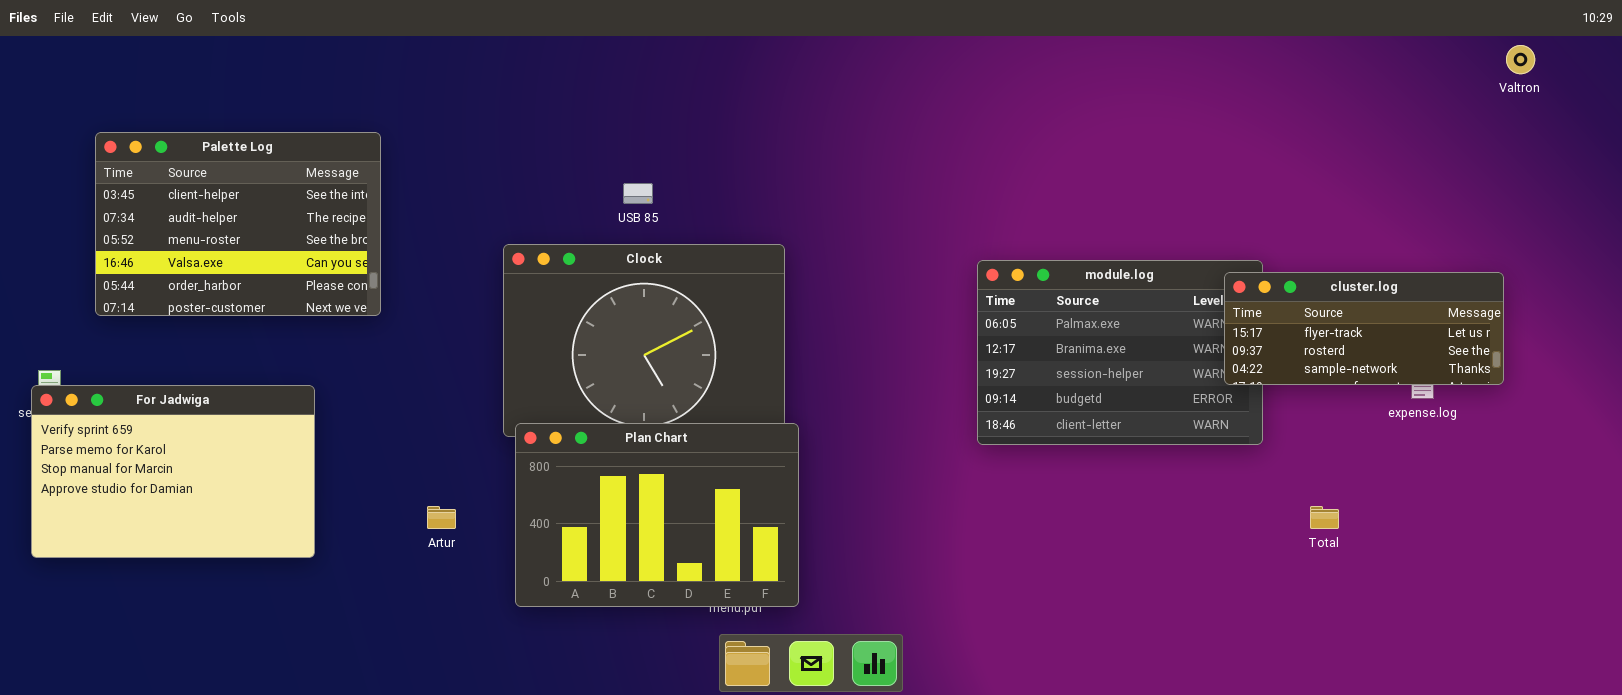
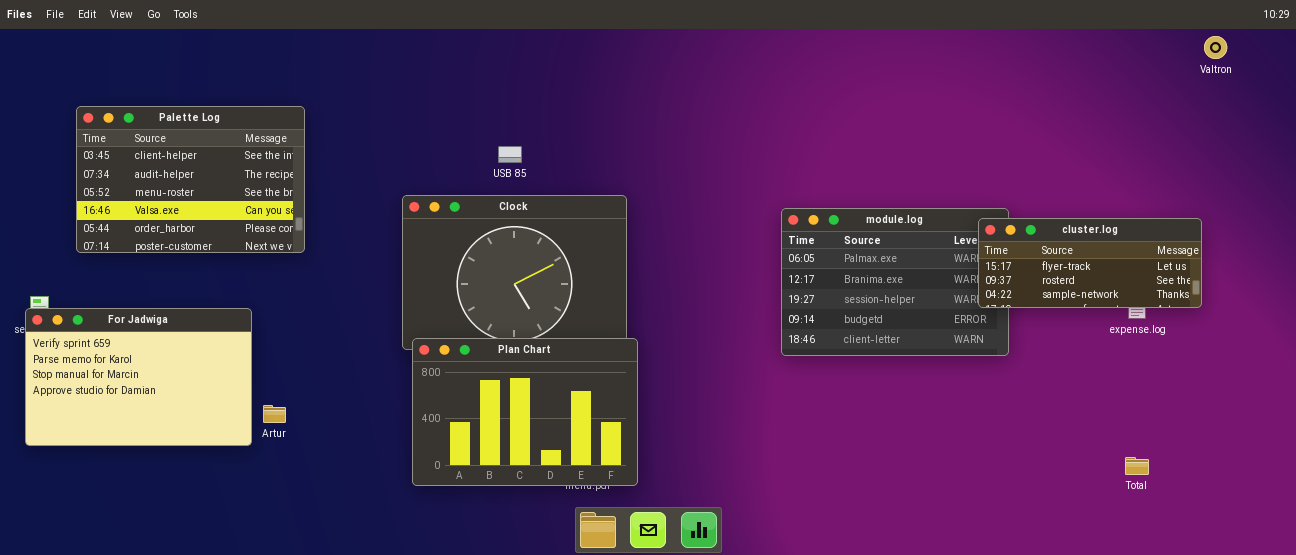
Artur: [427,506,456,529] -> [263,405,286,423], moved
Total: [1310,506,1339,529] -> [1125,457,1149,475], moved

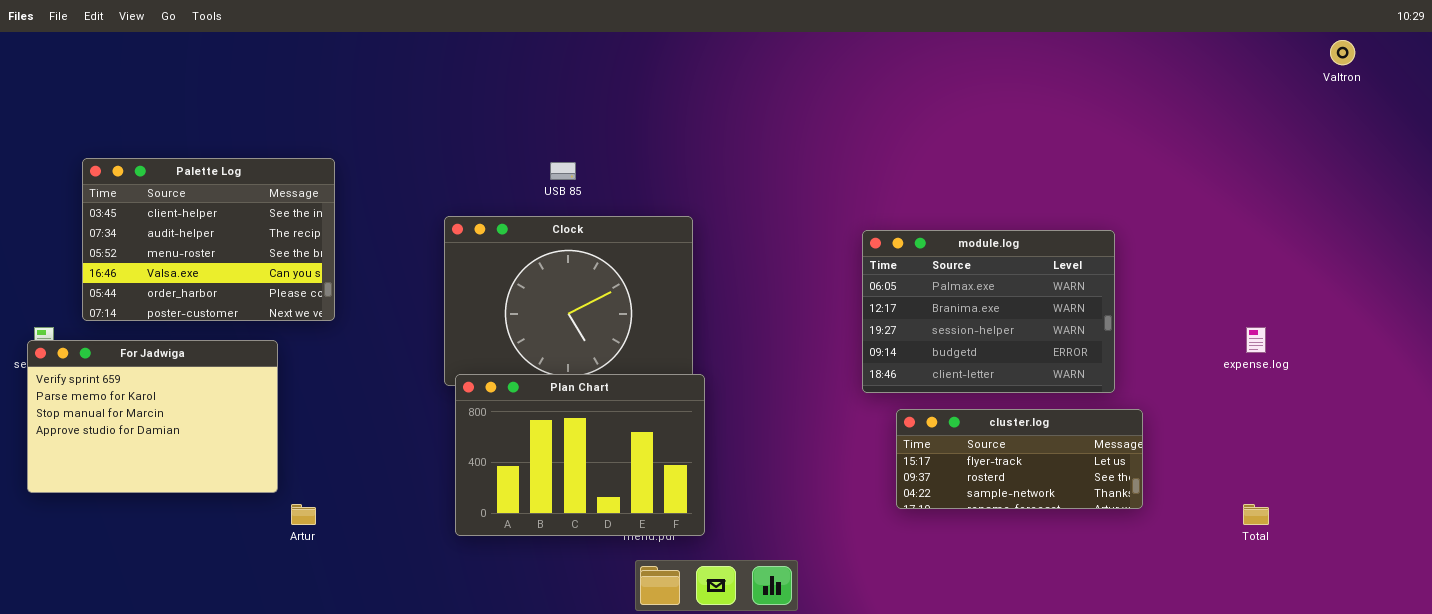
Palette Log: [76,106,305,253] -> [82,158,335,321], moved
cluster.log: [978,218,1202,308] -> [896,409,1143,509], moved
Artur: [263,405,286,423] -> [291,504,316,525], moved

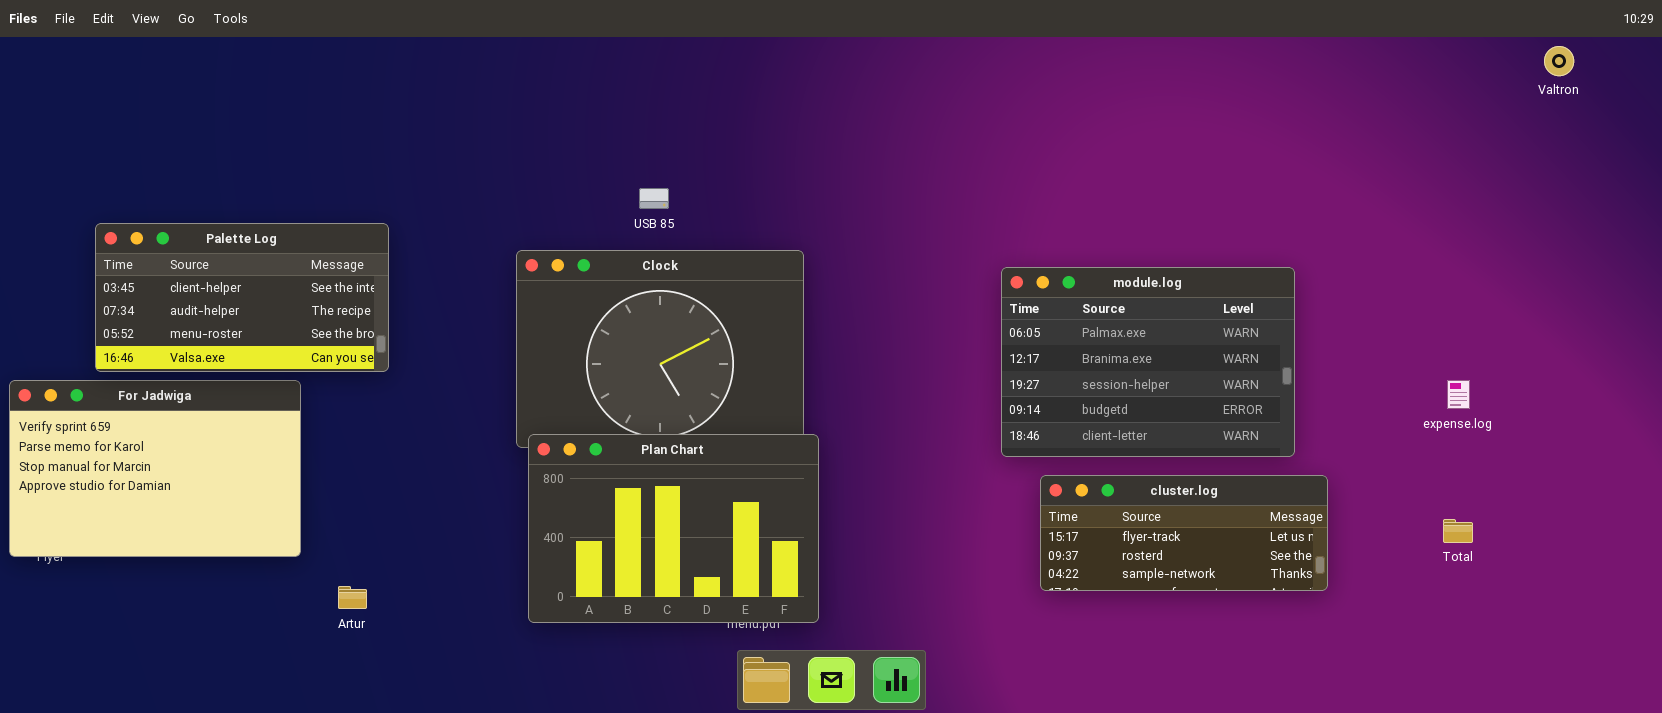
Palette Log: [82,158,335,321] -> [95,223,389,372], resized
For Jadwiga: [27,340,278,493] -> [9,380,301,557], moved
Total: [1243,504,1269,525] -> [1443,519,1473,543], moved

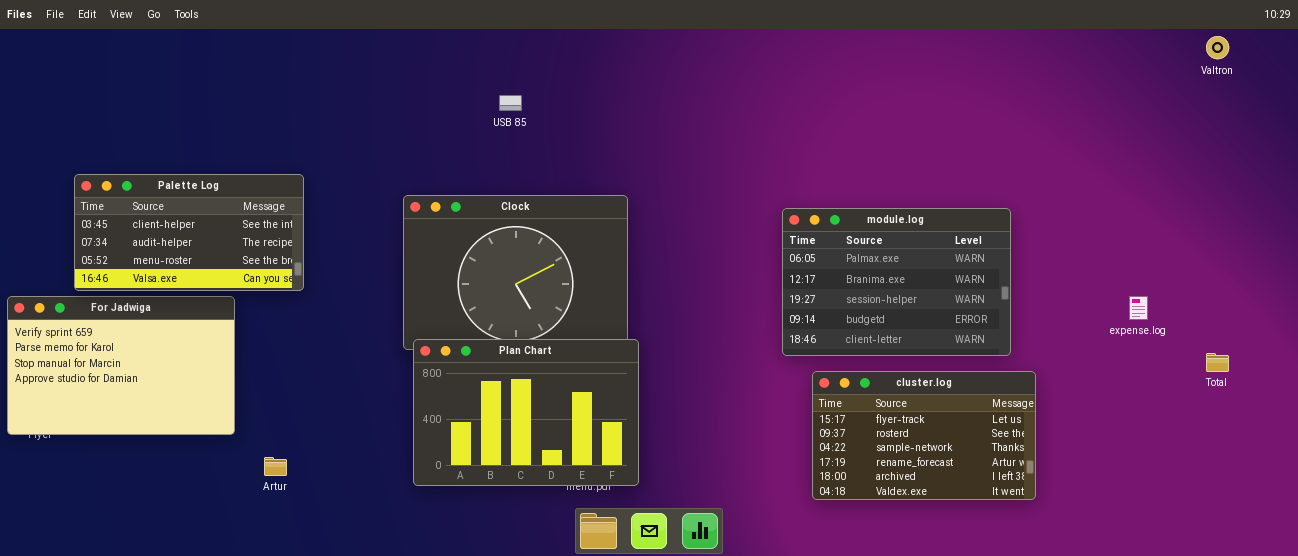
USB 85: [639,188,669,209] -> [499,95,522,111], moved
cluster.log: [1040,475,1328,591] -> [812,371,1036,500], resized
Total: [1443,519,1473,543] -> [1206,353,1229,372], moved

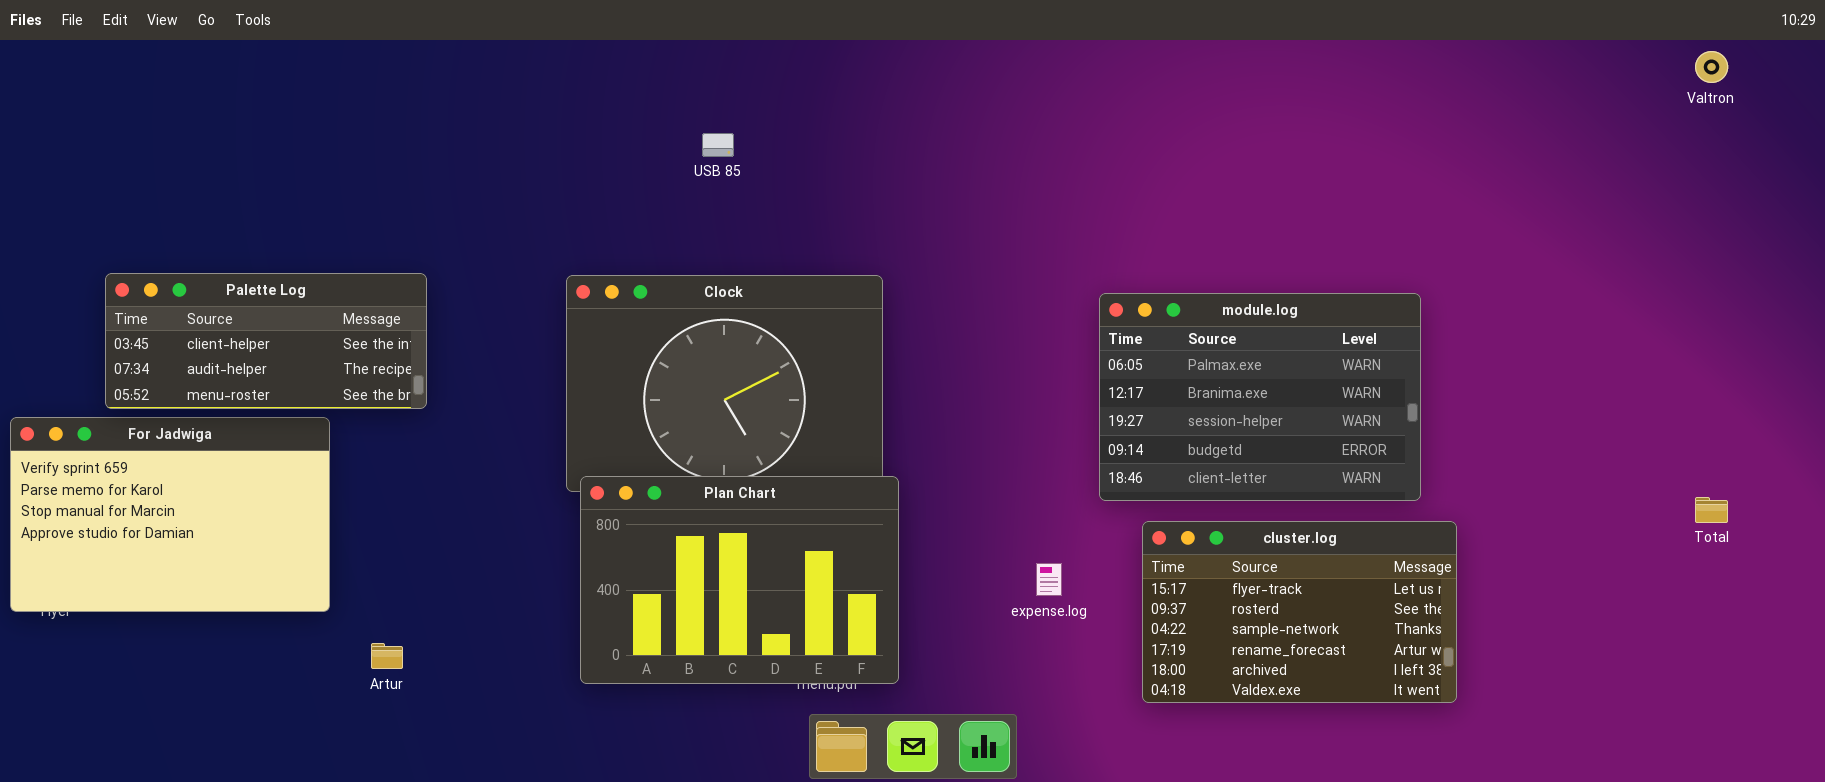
Palette Log: [74,174,304,291] -> [105,273,427,409], resized
expense.log: [1129,296,1148,320] -> [1036,563,1062,596], moved

